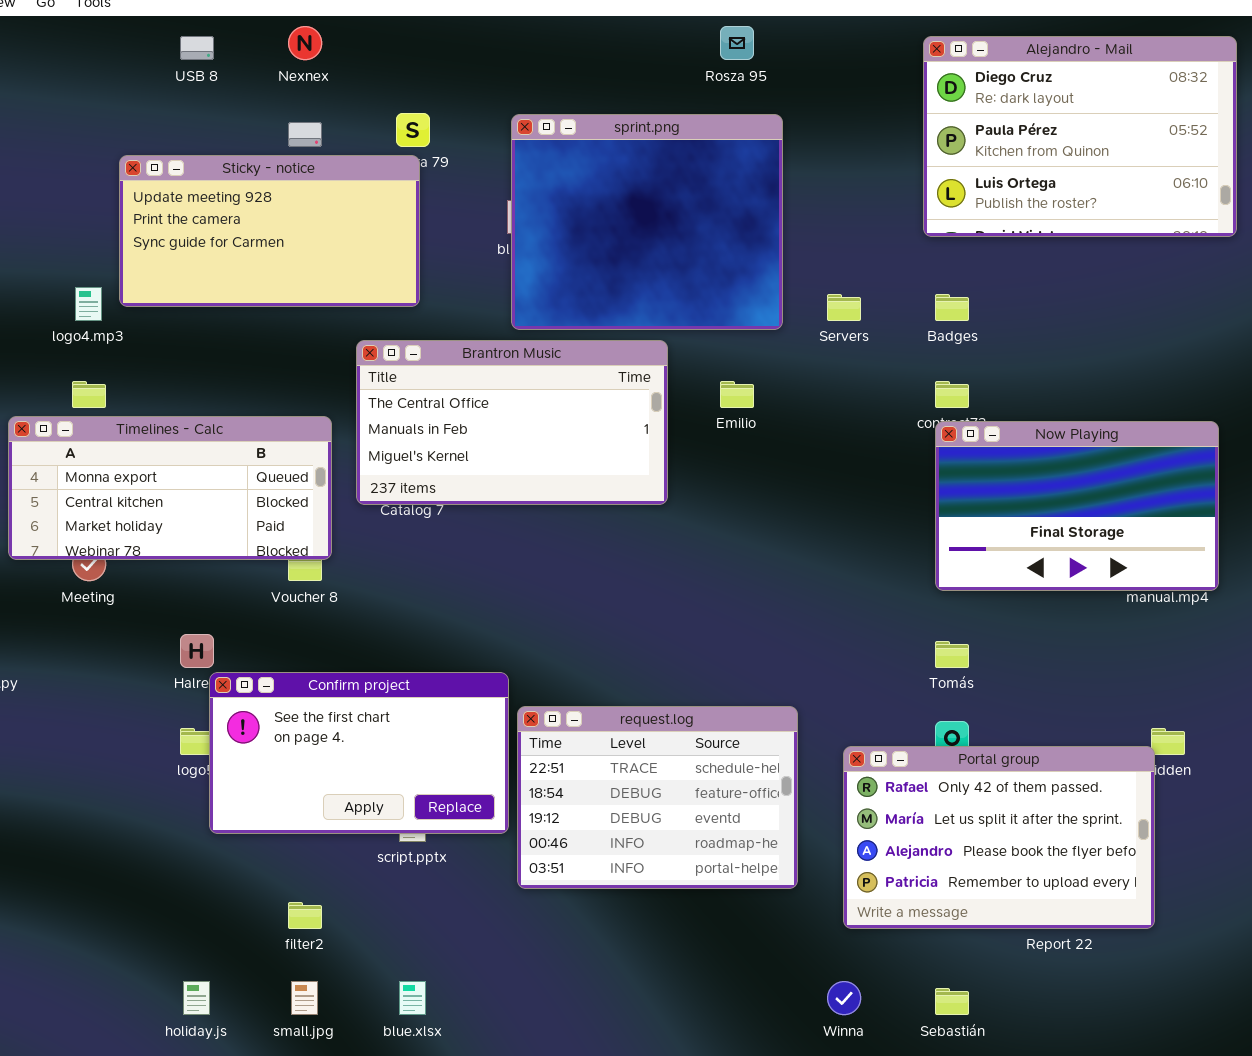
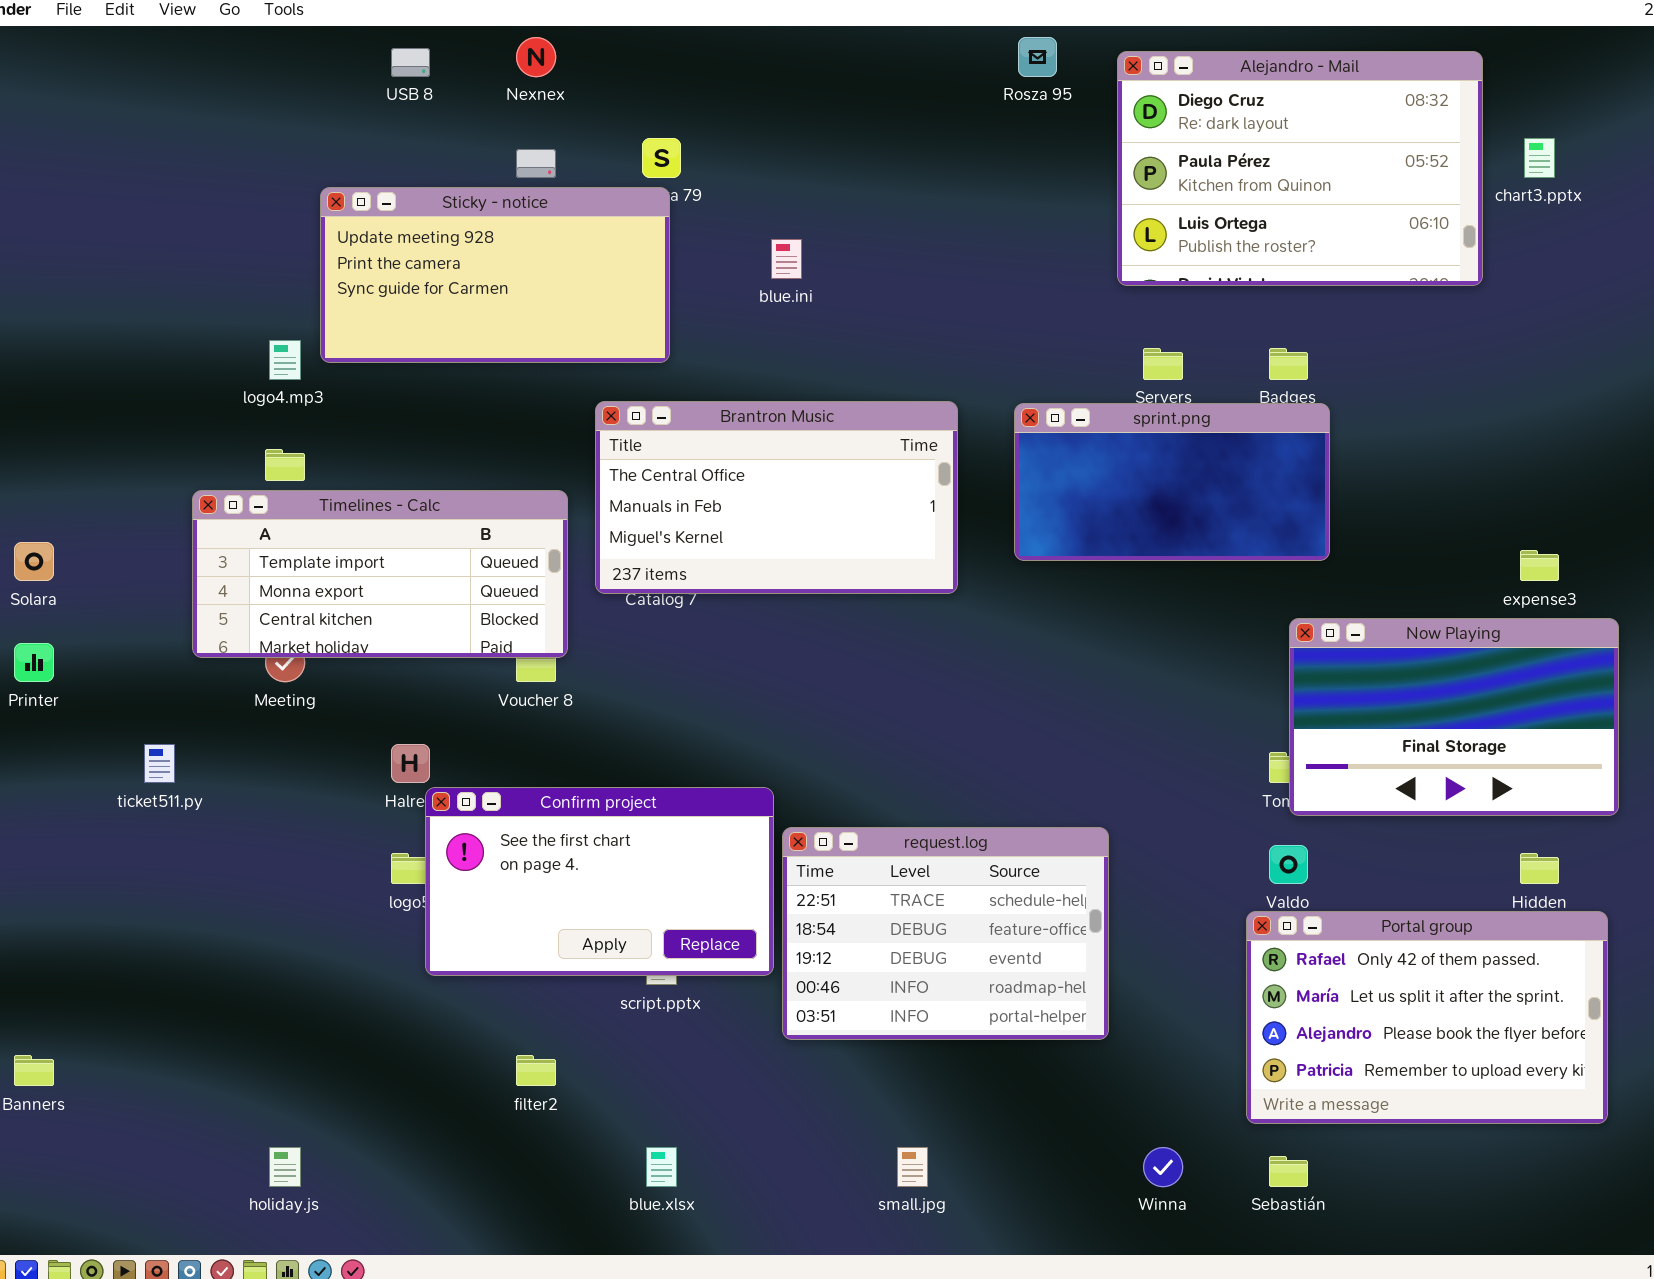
Alejandro - Mail: [923,36,1237,237] -> [1117,51,1483,286], moved
sprint.png: [511,114,783,330] -> [1014,403,1330,561], moved, resized
Timelines - Calc: [8,416,332,560] -> [192,490,568,658], scrolled up 1 row
Now Playing: [935,421,1219,591] -> [1289,618,1619,816], moved
Portal group: [843,746,1155,929] -> [1246,911,1608,1124], moved
holiday.js: [183,981,210,1015] -> [269,1147,301,1187], moved
small.jpg: [291,981,318,1015] -> [897,1147,928,1187], moved

